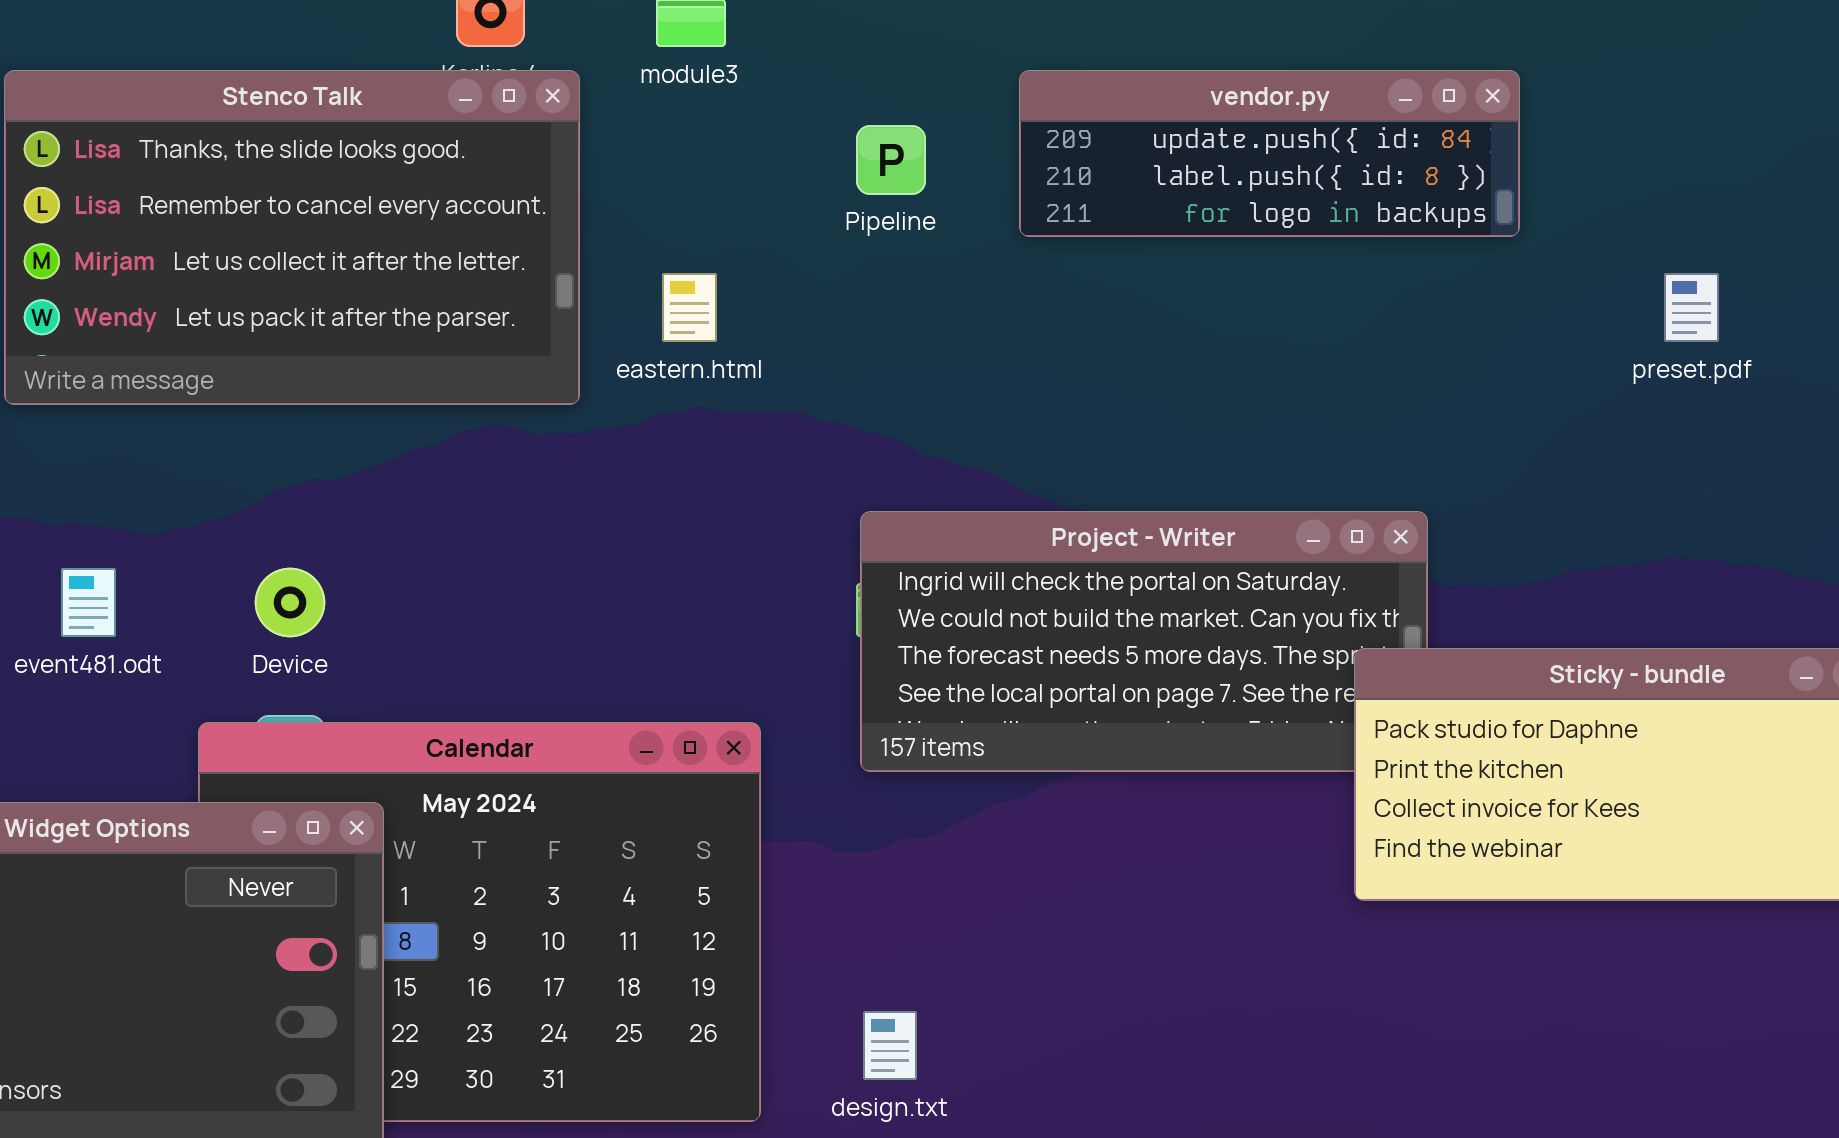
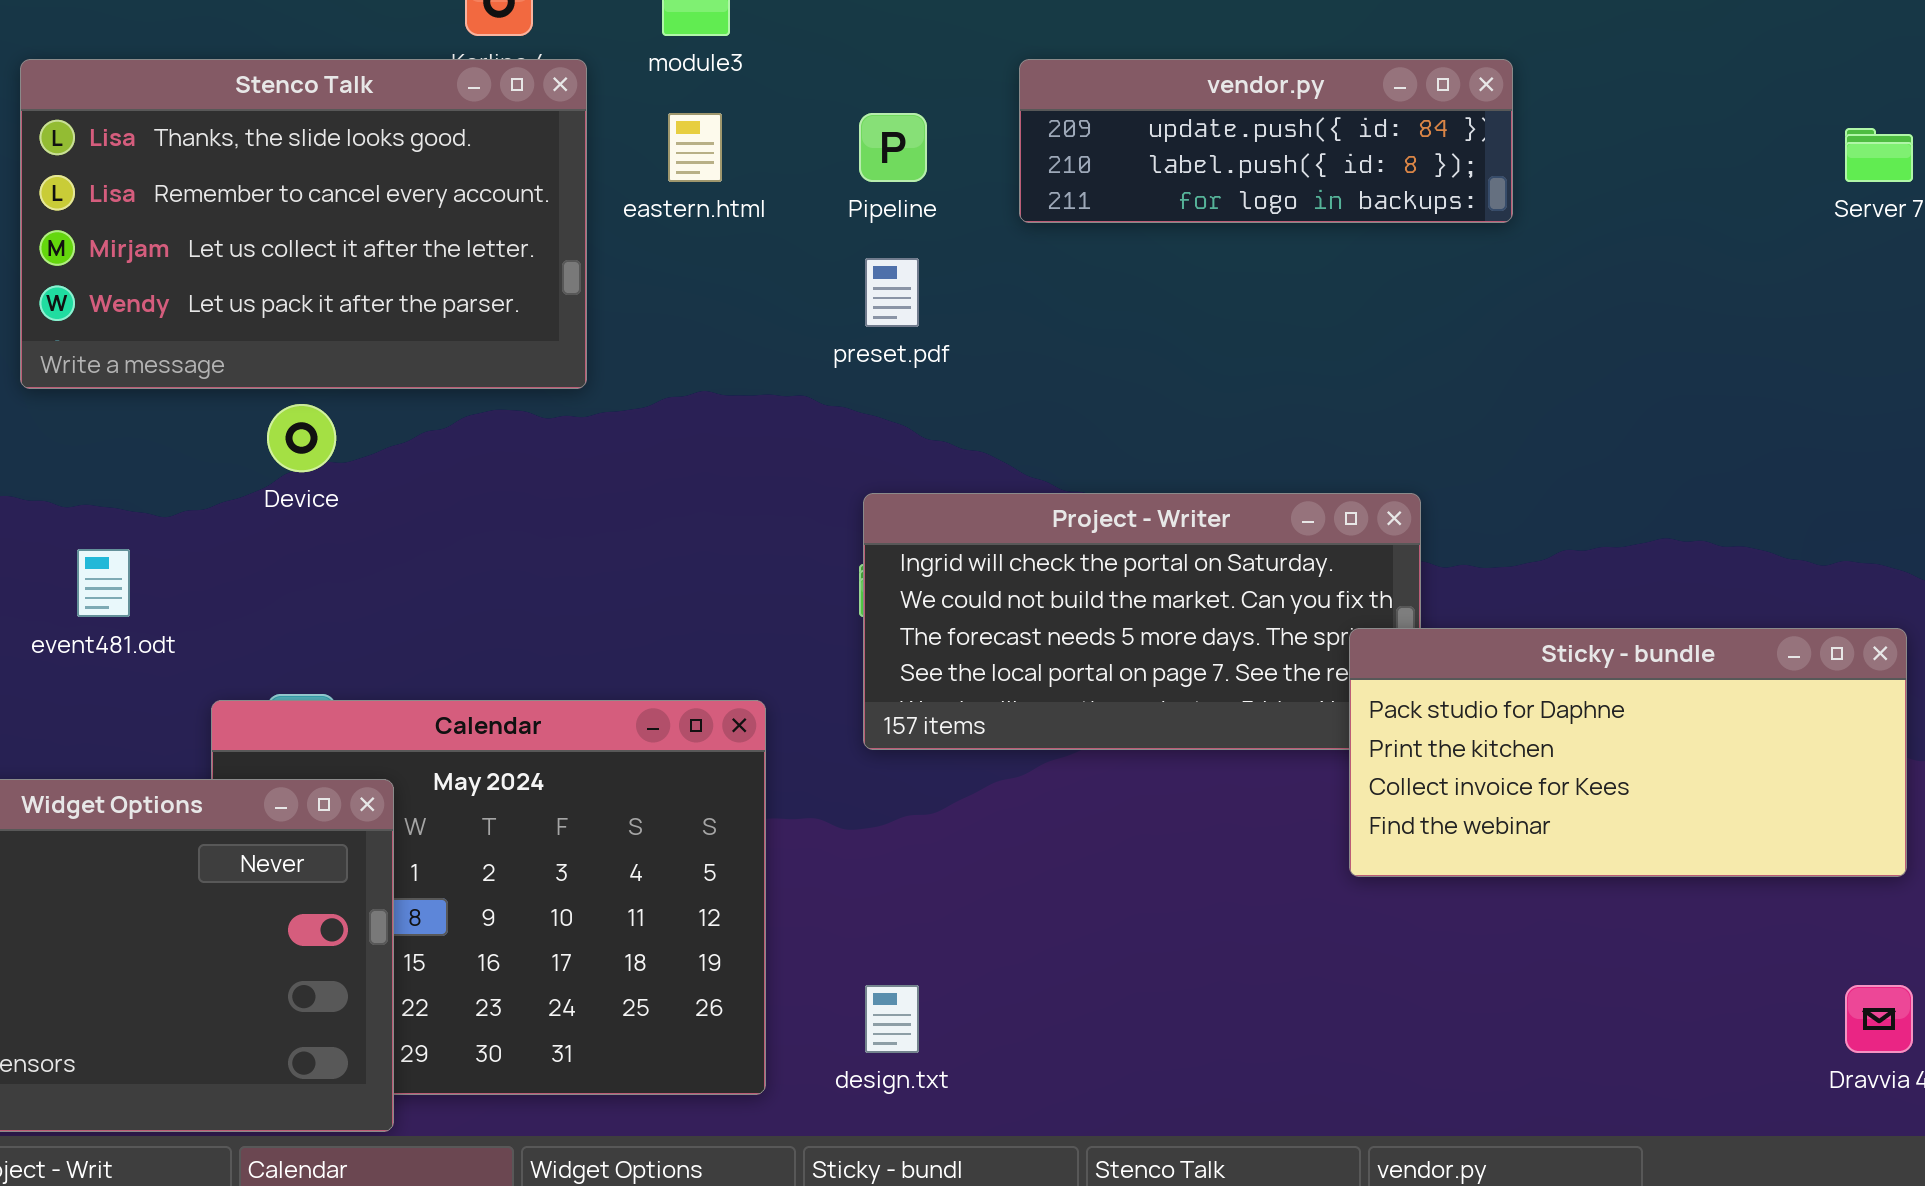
eastern.html: [662,273,717,342] -> [668,113,722,182], moved
preset.pdf: [1664,273,1719,342] -> [865,258,919,327], moved
Device: [255,568,325,637] -> [267,404,336,472], moved

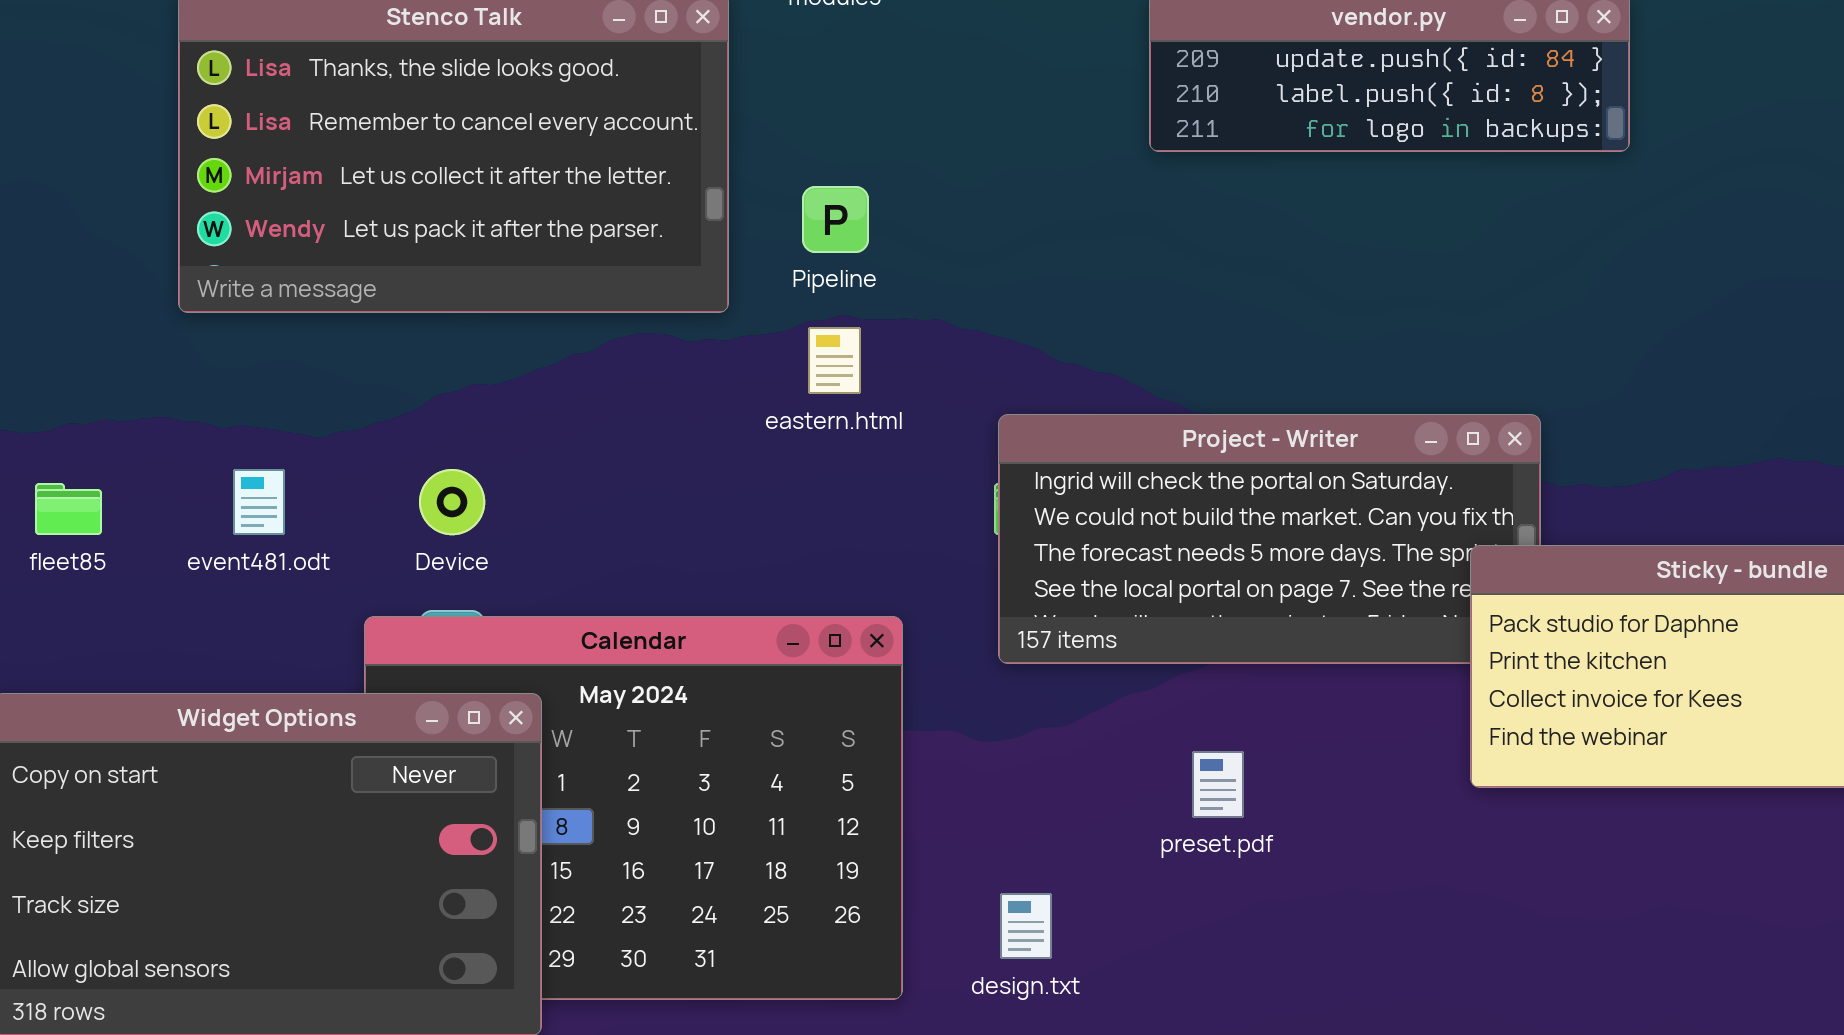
eastern.html: [668,113,722,182] -> [808,327,861,394], moved
Pipeline: [859,113,927,182] -> [802,186,869,253], moved
preset.pdf: [865,258,919,327] -> [1192,751,1244,818], moved
Device: [267,404,336,472] -> [419,469,485,535], moved

